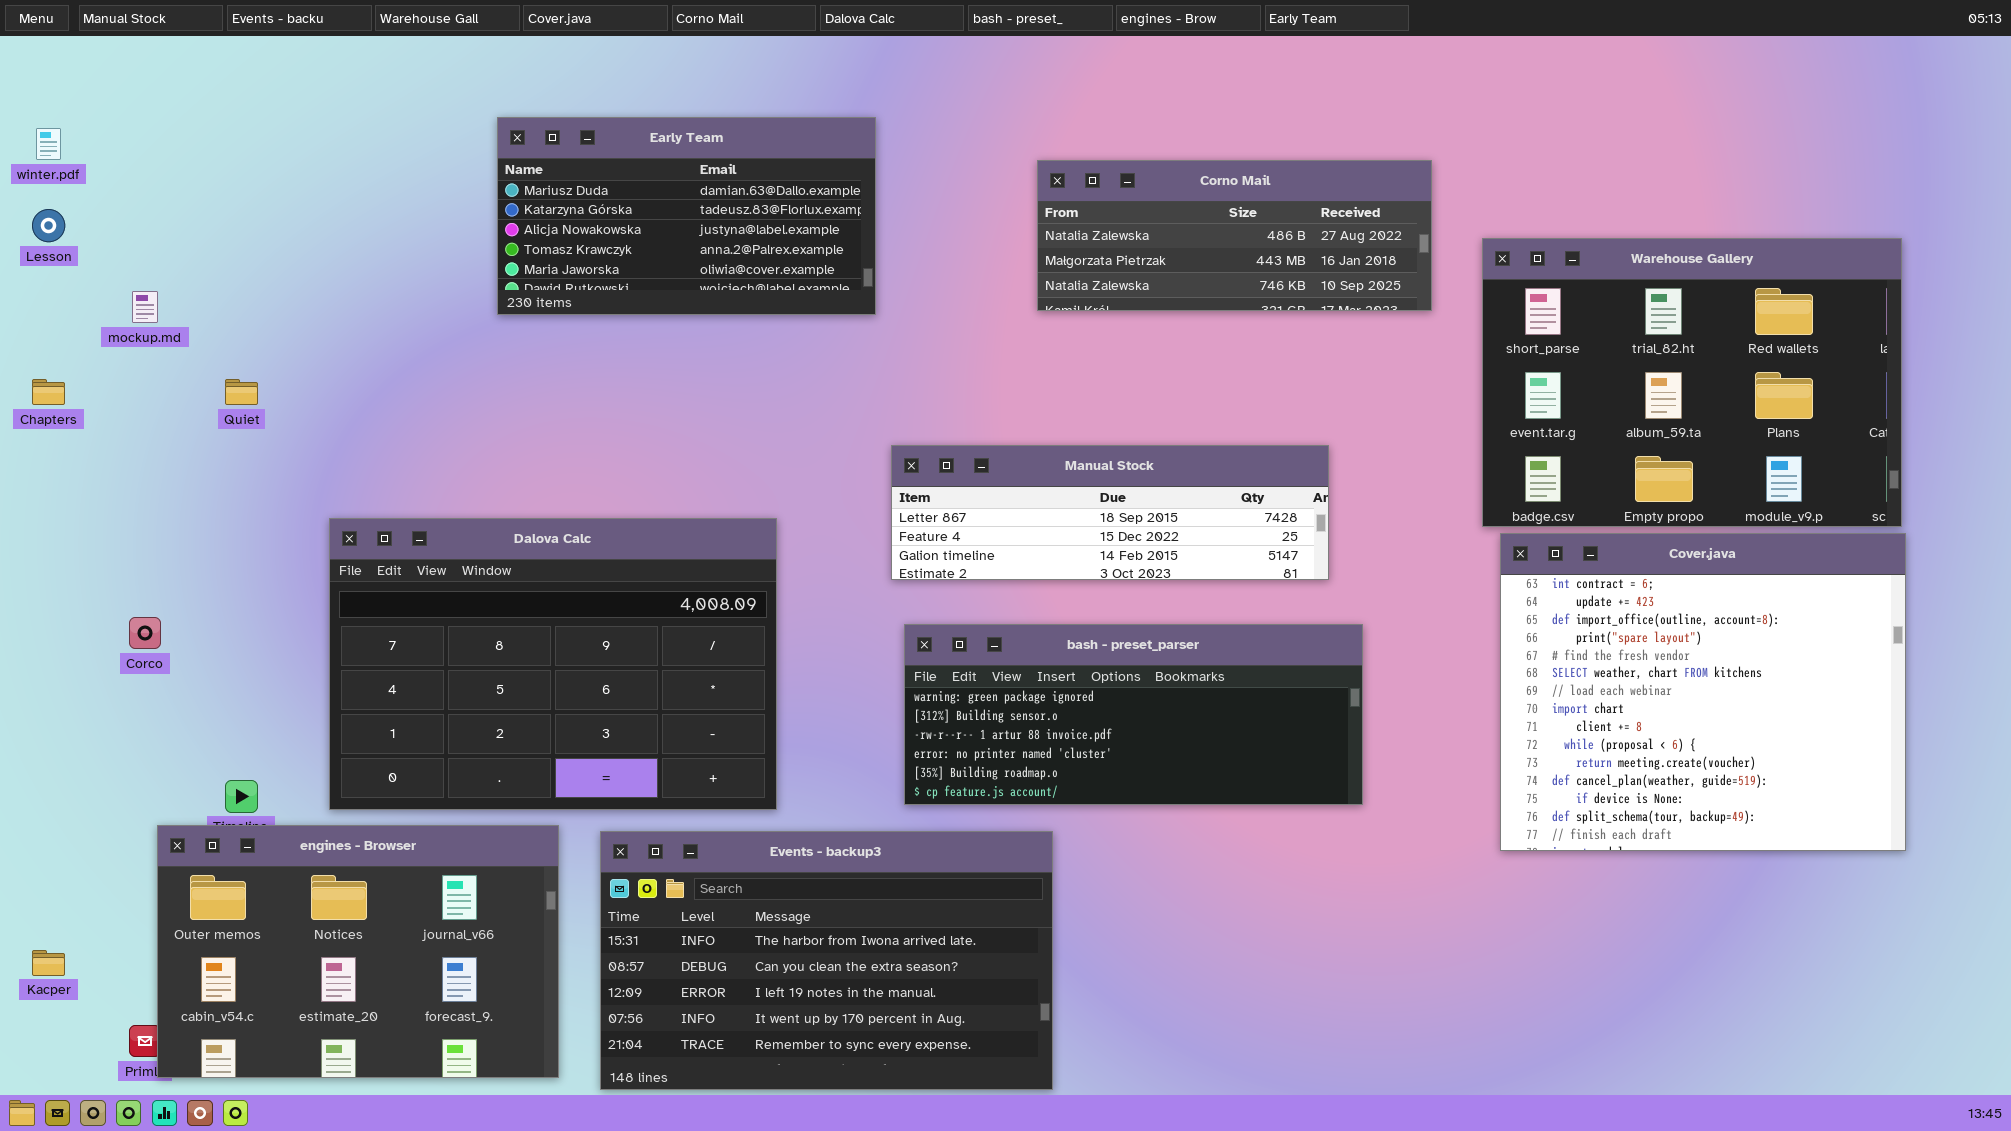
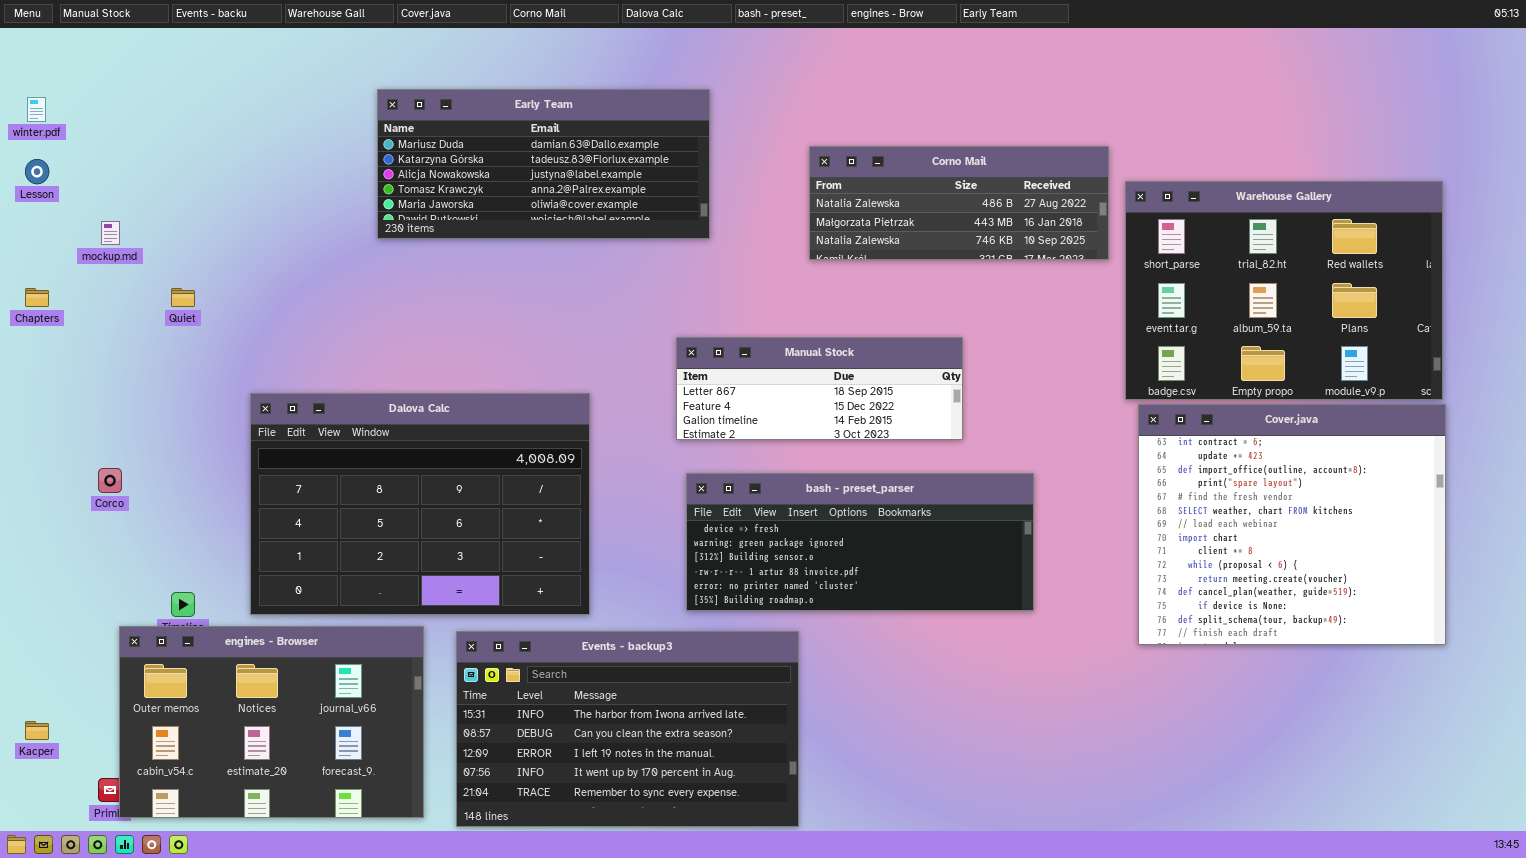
Early Team: [497,117,876,315] -> [377,89,710,239], resized
Corno Mail: [1037,160,1432,311] -> [809,146,1109,260], moved
Manual Stock: [891,445,1329,580] -> [676,337,963,440], resized
bash - preset_parser: [904,624,1363,805] -> [686,473,1034,611], scrolled up 1 row

